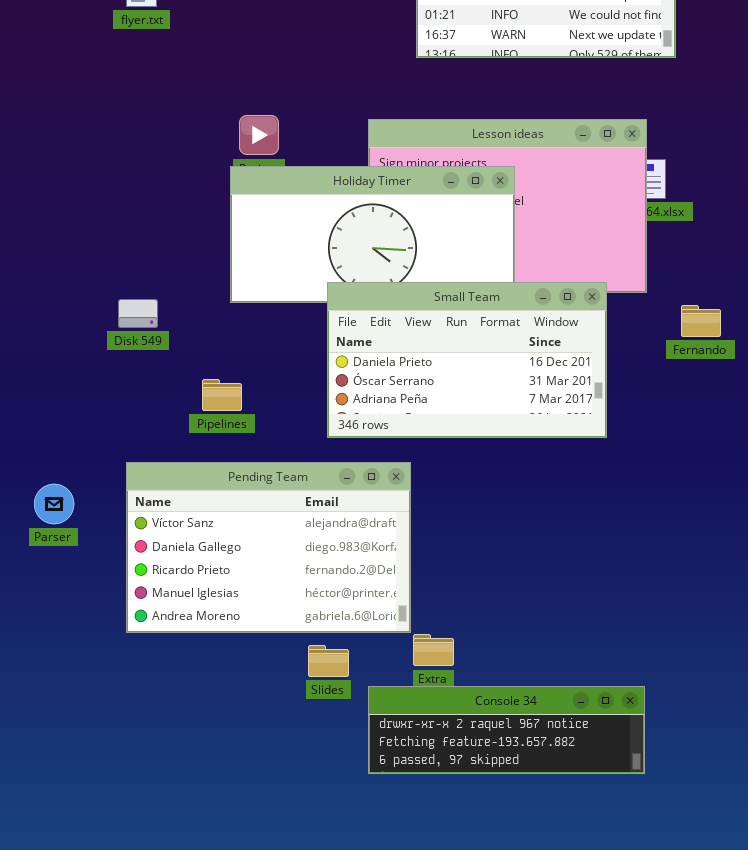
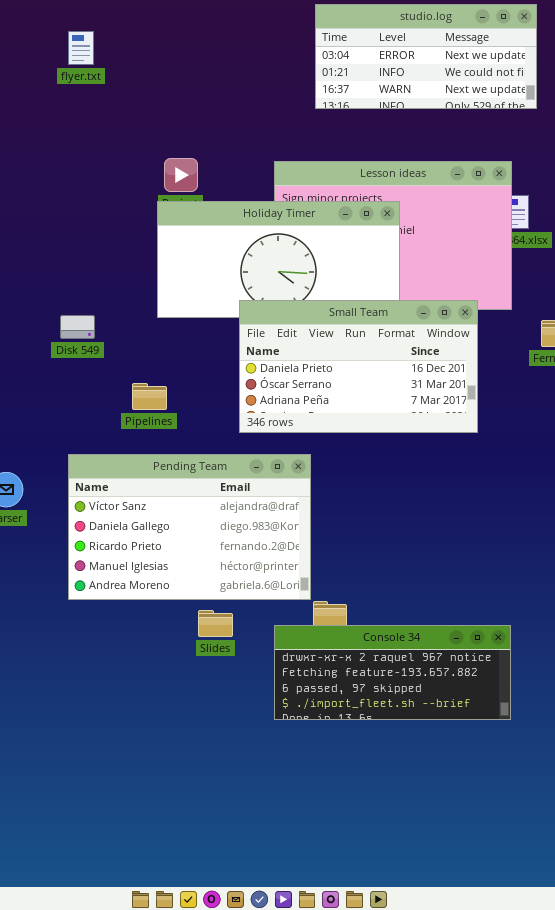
Slides: [308,645,349,677] -> [198,610,233,637], moved
Console 34: [368,686,645,774] -> [274,625,511,720], resized

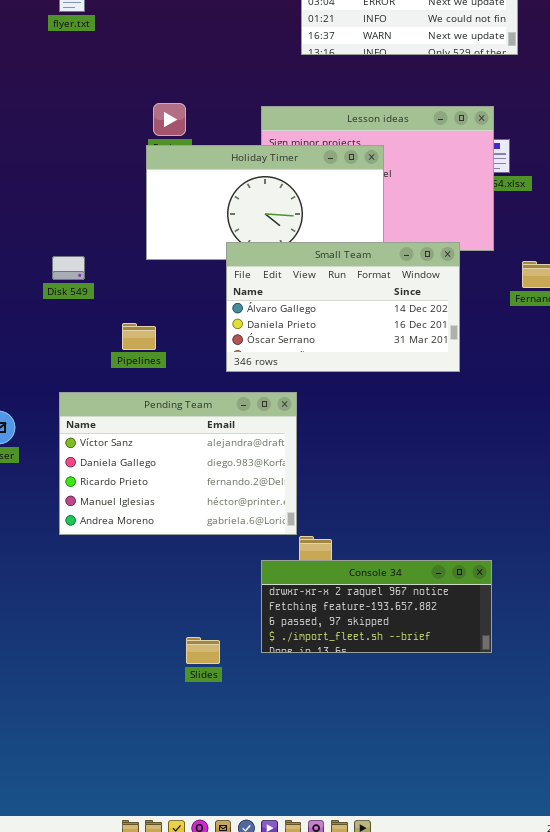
Small Team: [239,300,478,433] -> [226,242,460,372], scrolled up 1 row
Slides: [198,610,233,637] -> [186,637,220,664], moved

